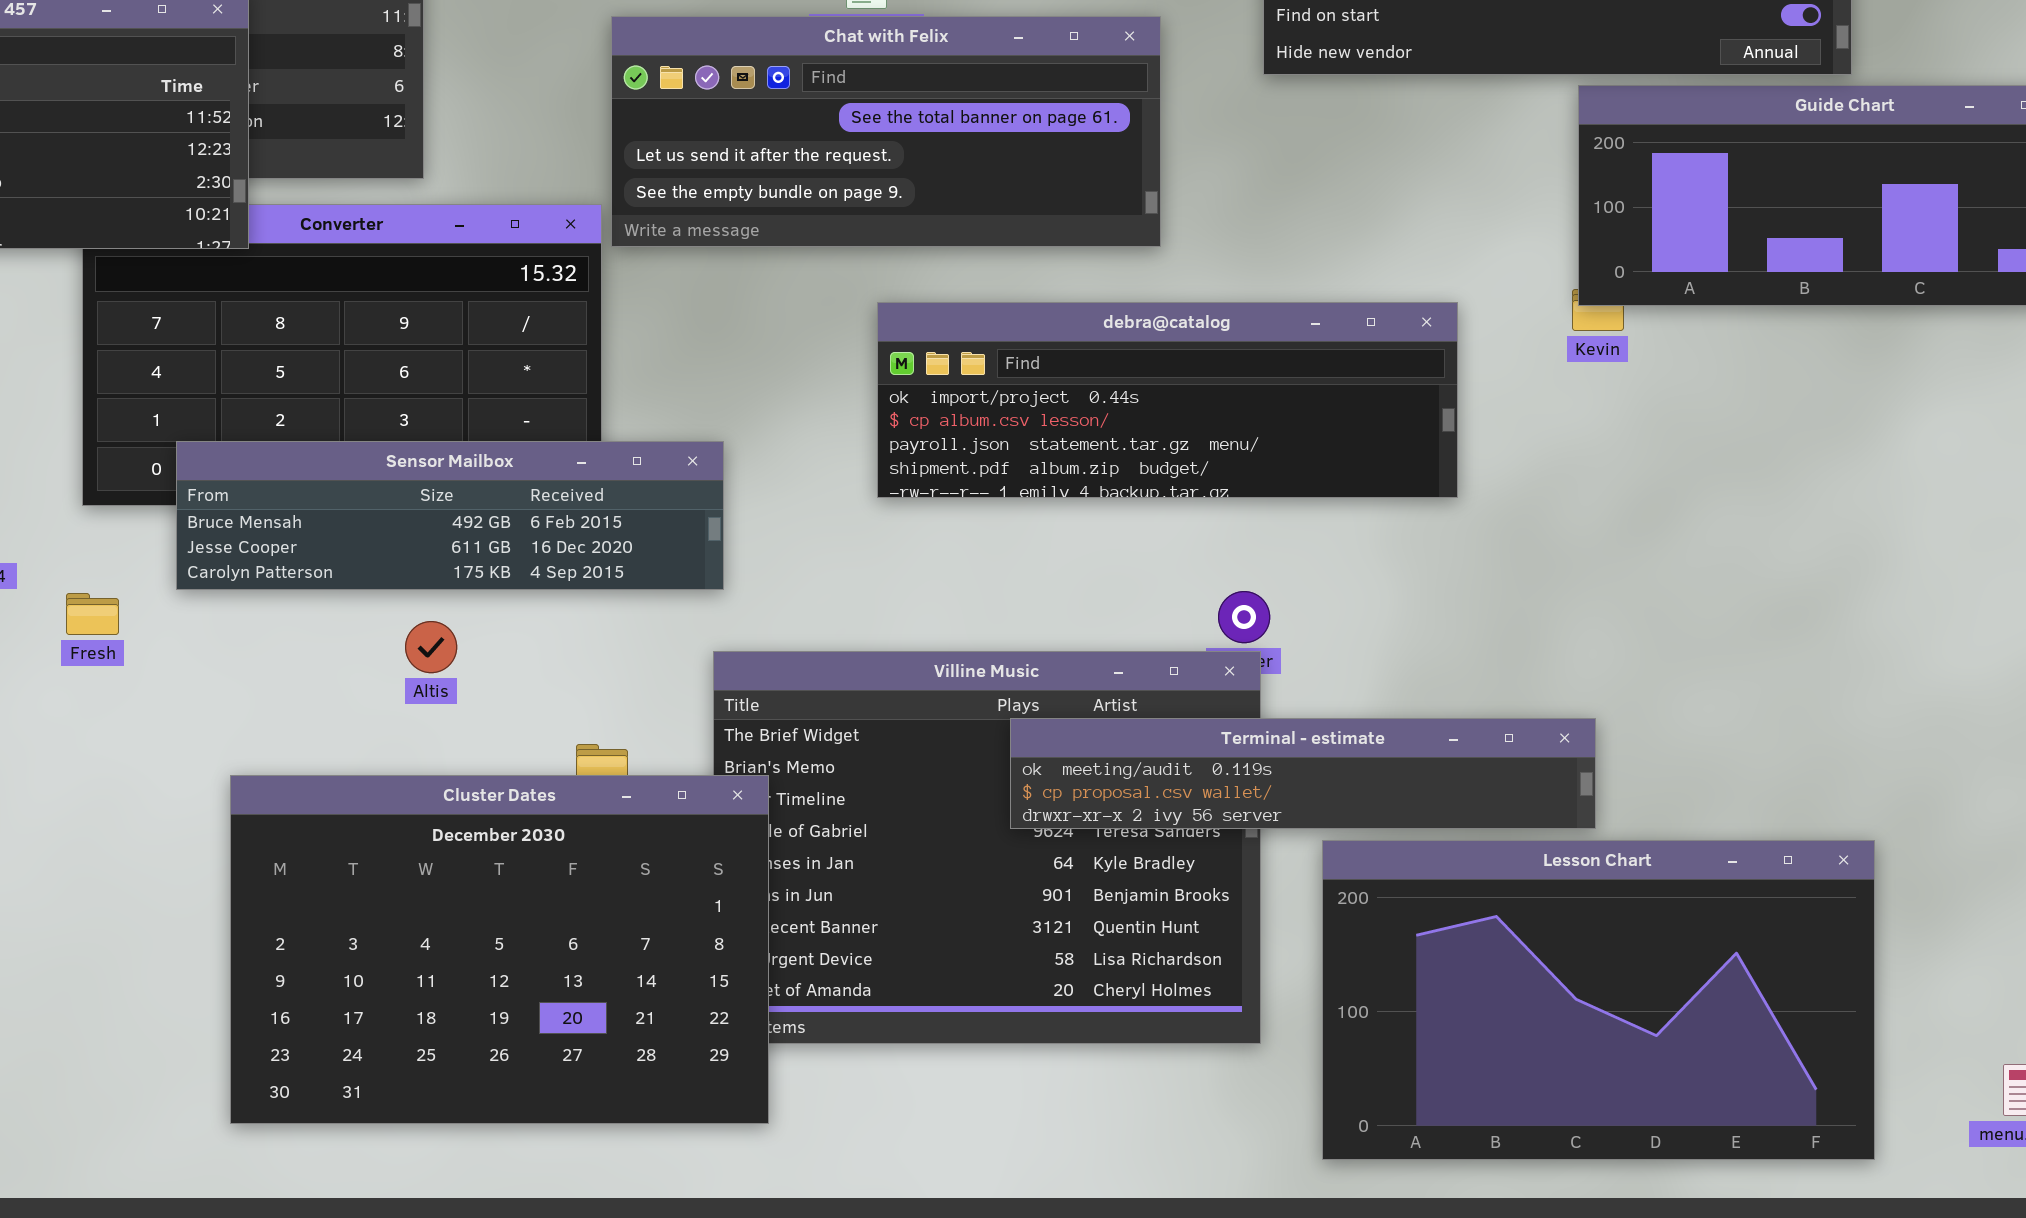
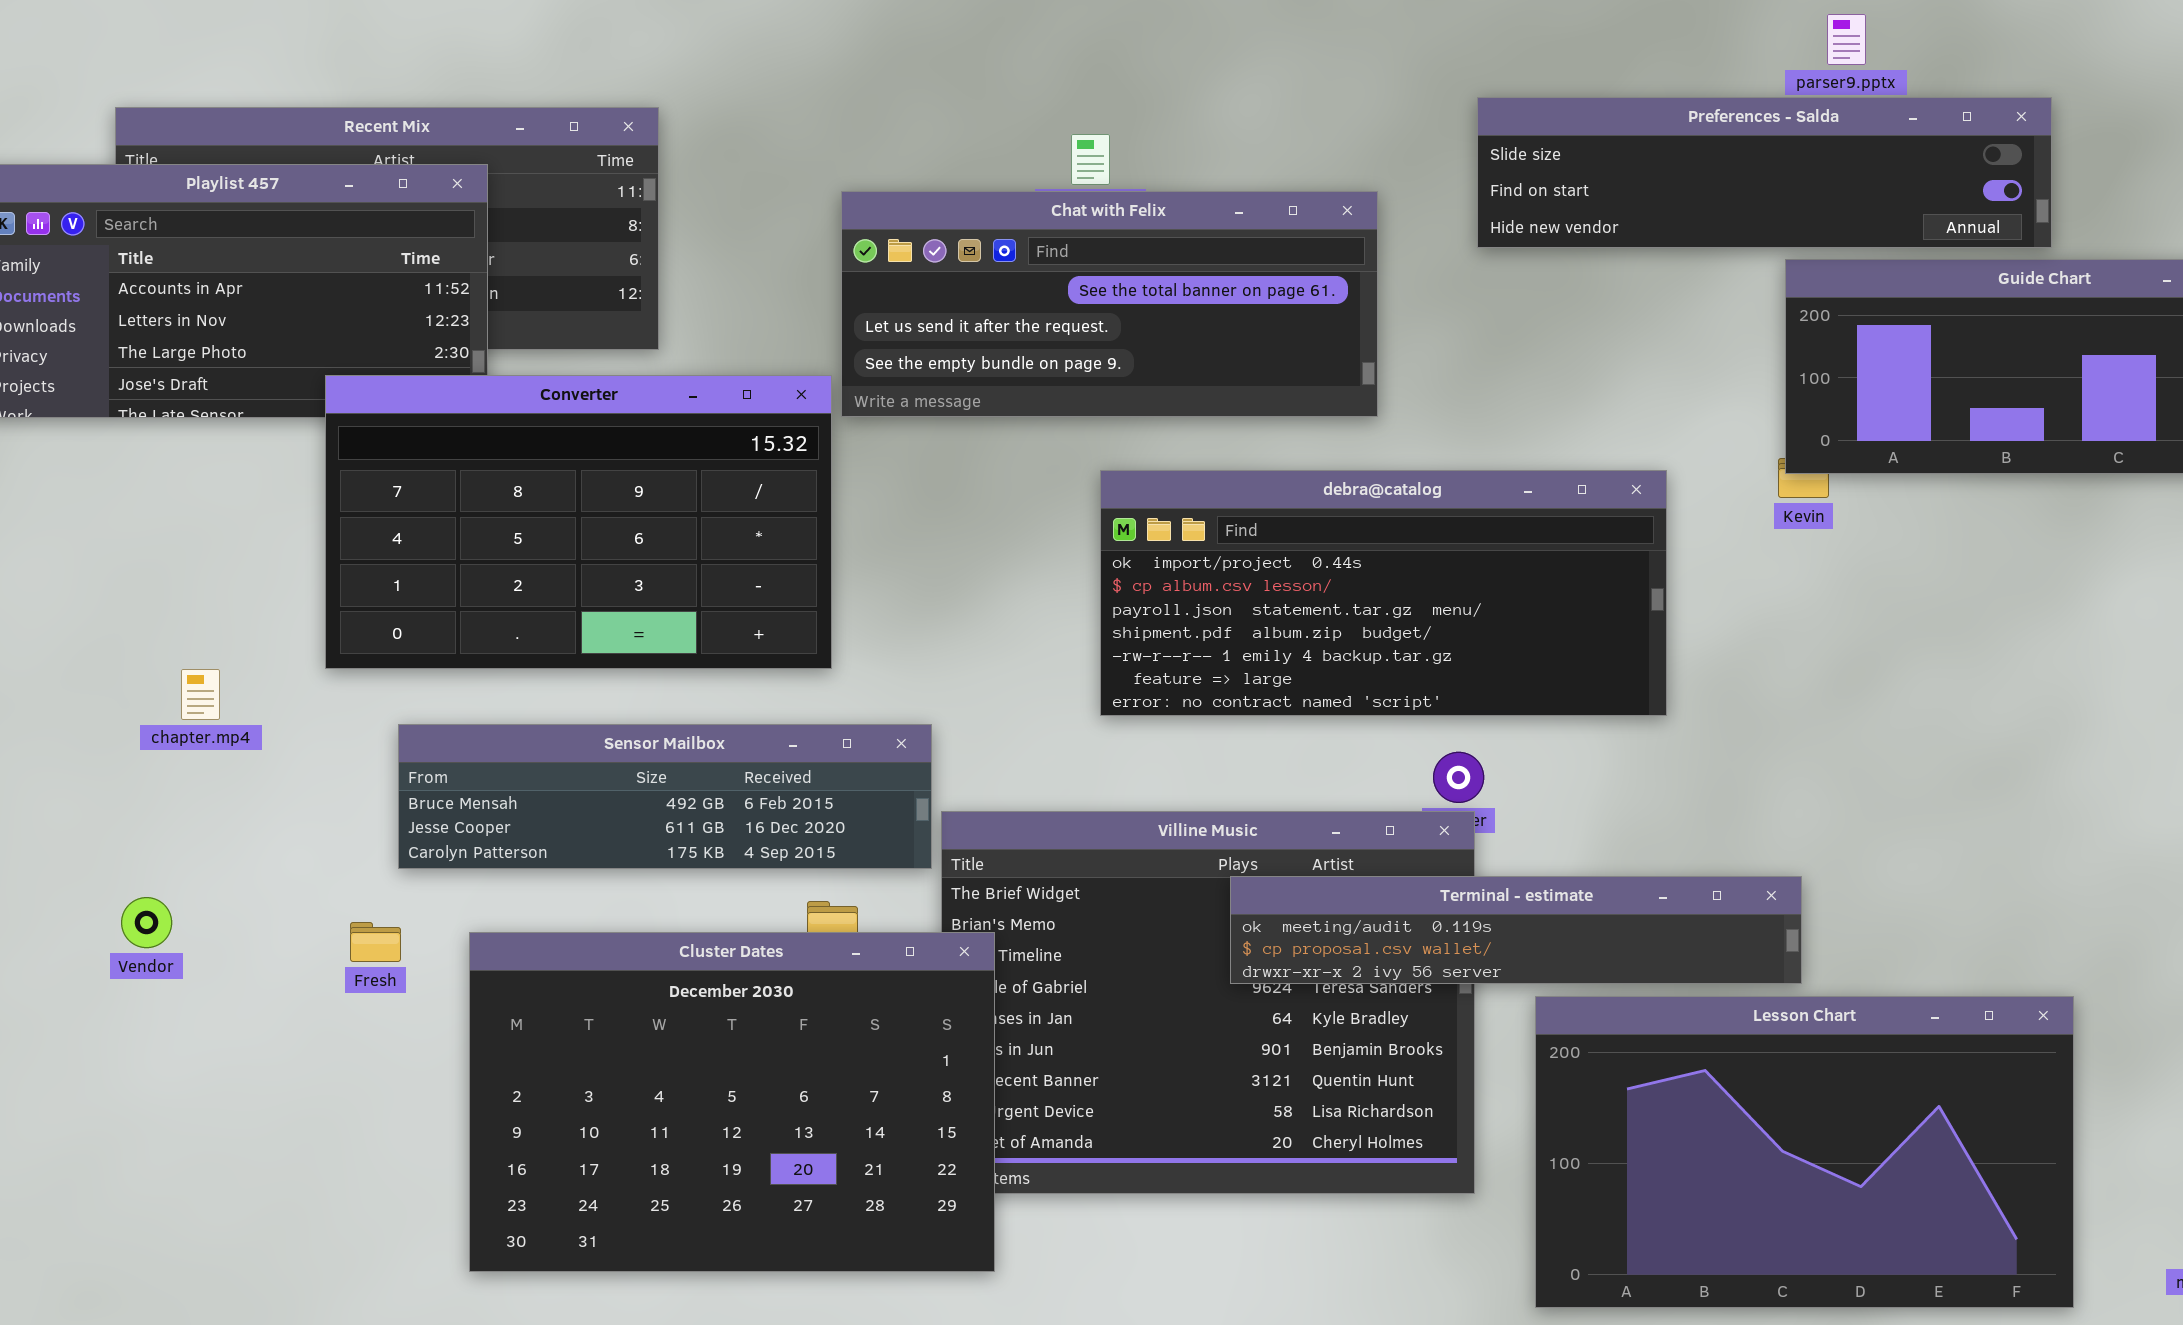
Converter: [82,204,602,506] -> [325,375,832,669], raised
debra@catalog: [877,302,1458,498] -> [1100,470,1667,716], resized
Sensor Mailbox: [176,441,724,590] -> [398,724,932,869], moved
Fresh: [66,593,119,635] -> [350,922,401,962], moved

